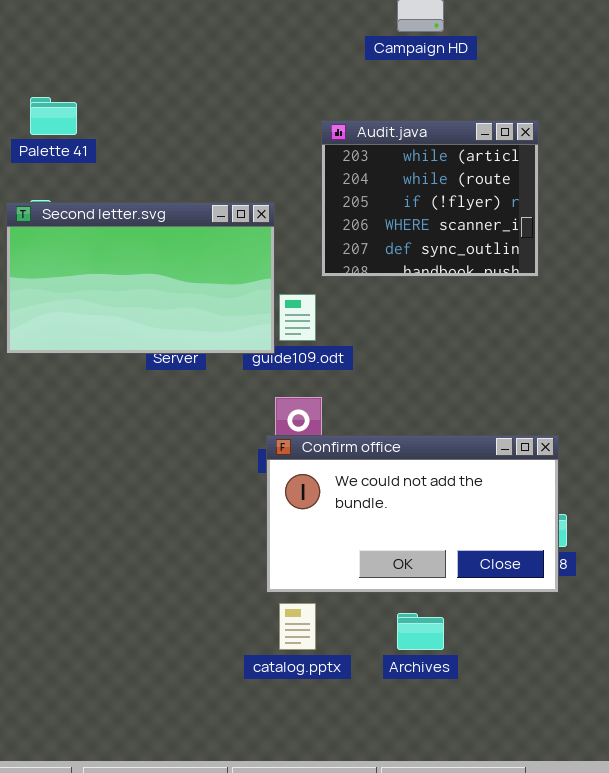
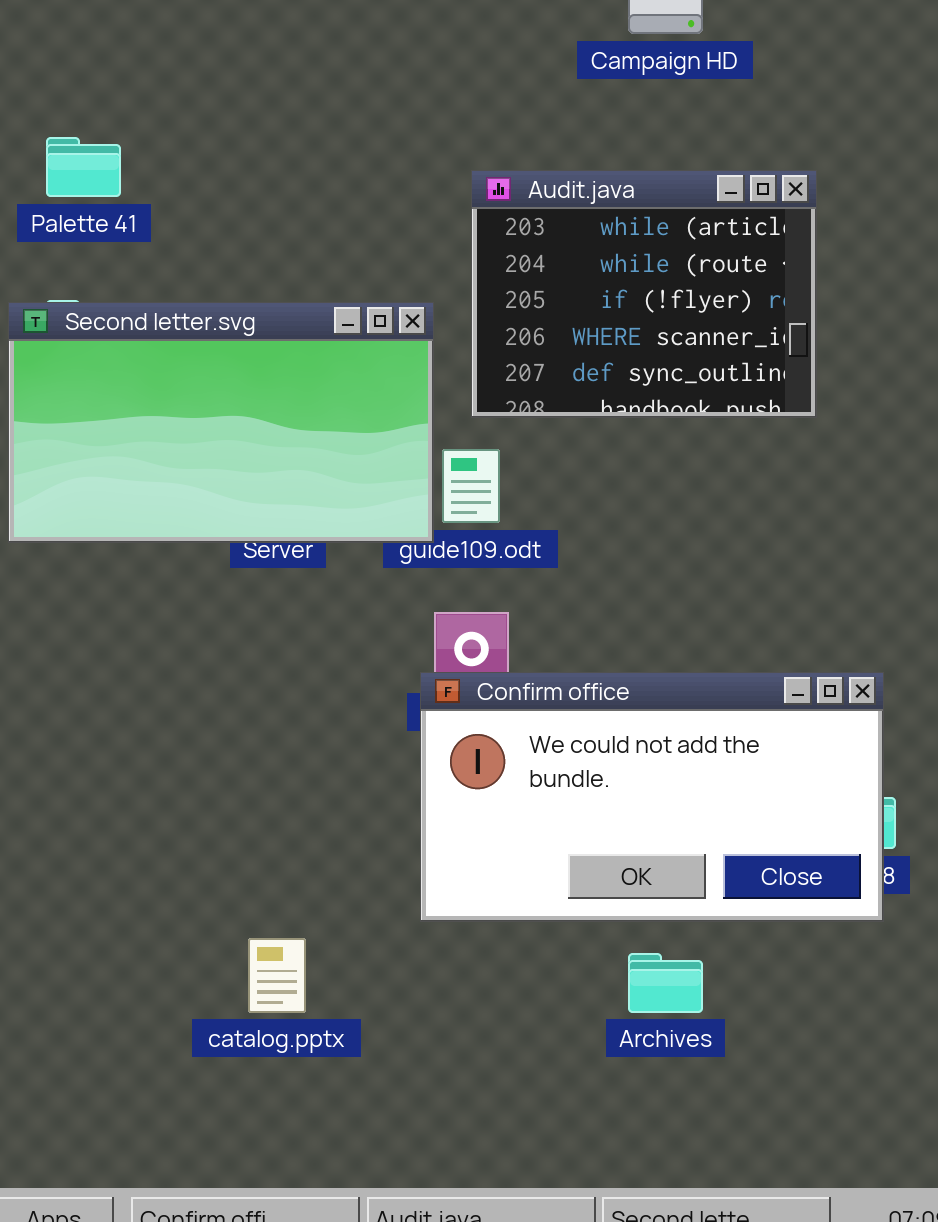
Audit.java: [321,120,539,277] -> [471,170,817,418], moved
catalog.pptx: [279,603,316,650] -> [248,938,306,1013], moved

